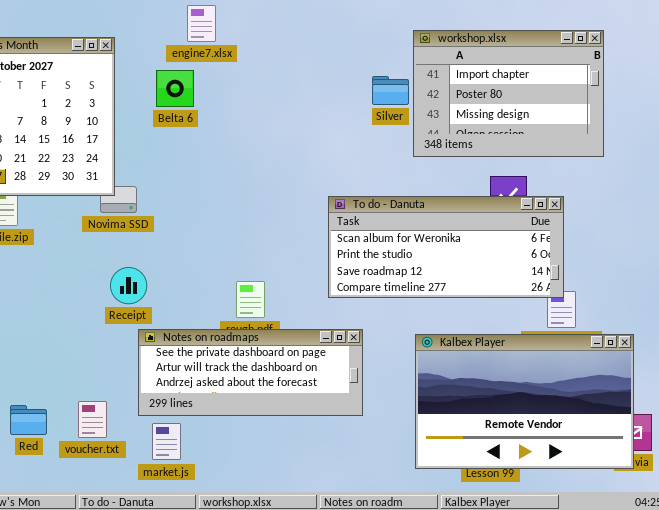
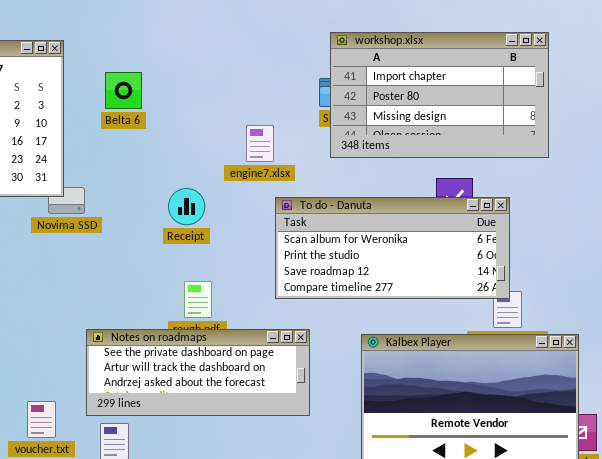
engine7.xlsx: [187,5,216,42] -> [246,125,274,162], moved
workshop.xlsx: [413,30,604,157] -> [330,32,549,158], resized
Receipt: [110,267,147,304] -> [168,188,205,225], moved

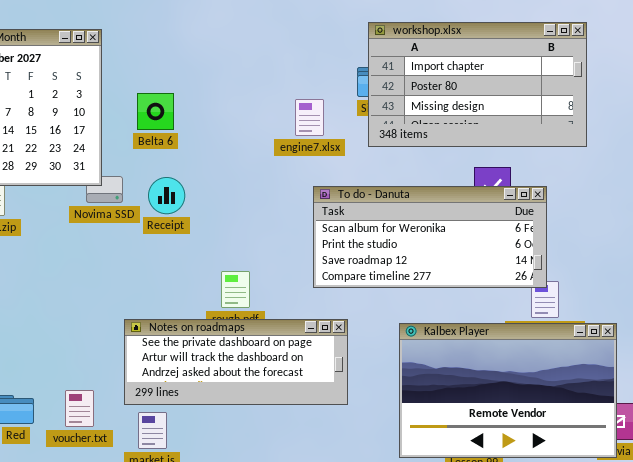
Belta 6: [105,72,142,109] -> [137,93,174,130], moved
engine7.xlsx: [246,125,274,162] -> [295,99,324,136], moved
Receipt: [168,188,205,225] -> [148,177,185,214], moved

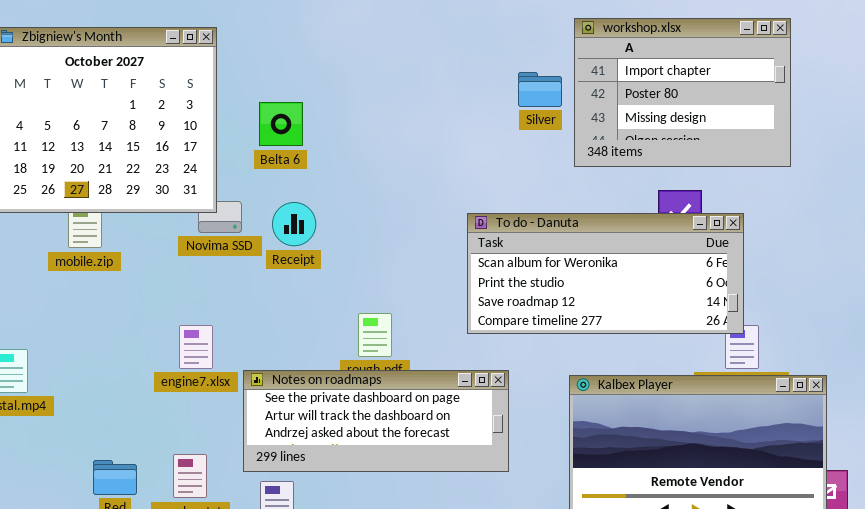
workshop.xlsx: [368,22,587,147] -> [574,18,791,167], resized
engine7.xlsx: [295,99,324,136] -> [179,325,213,369], moved

